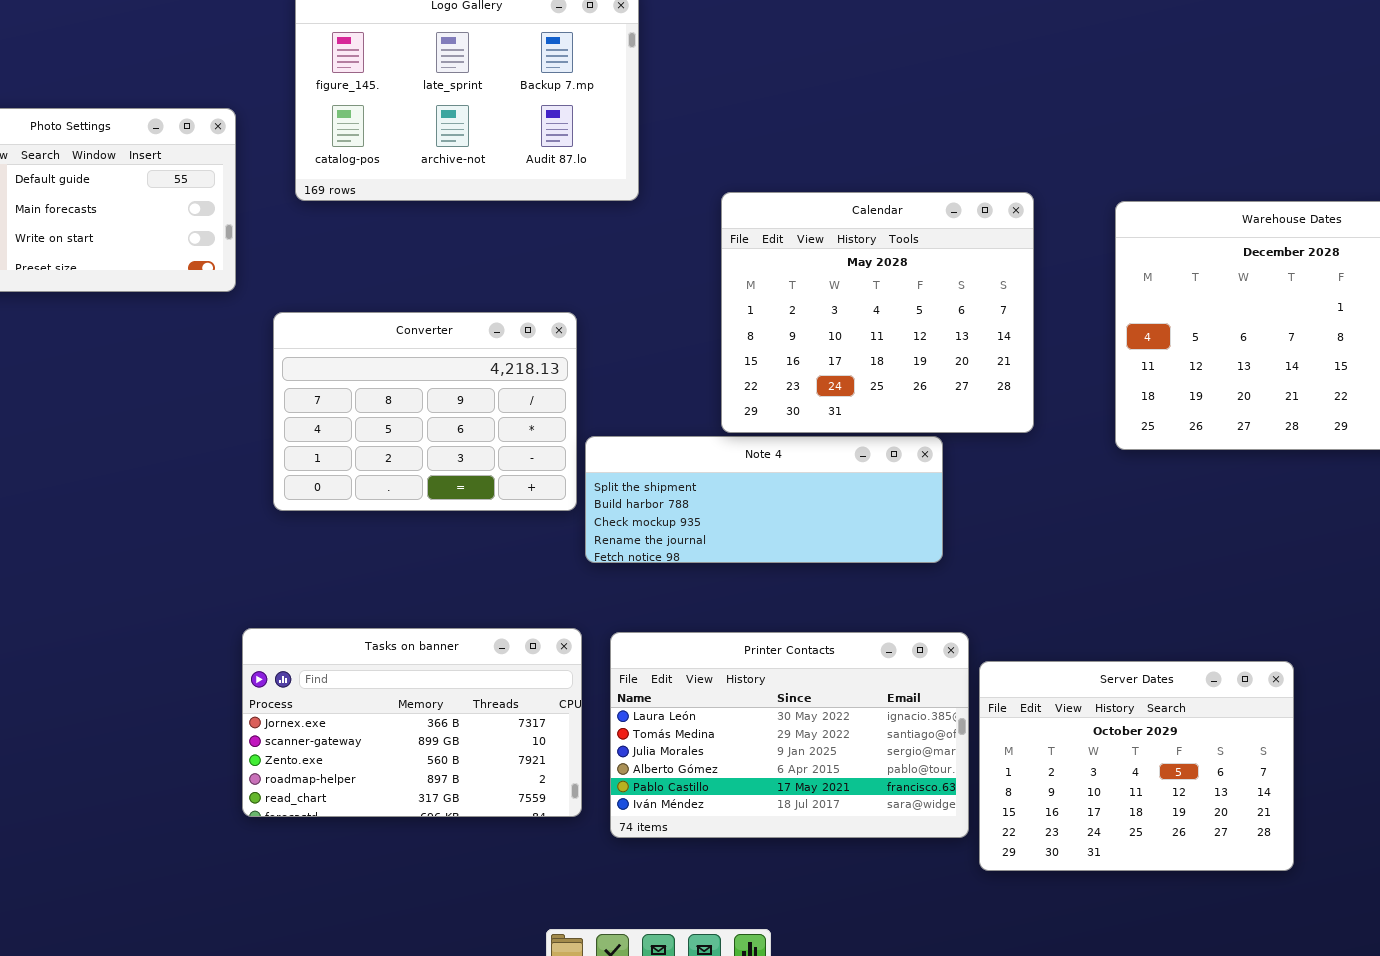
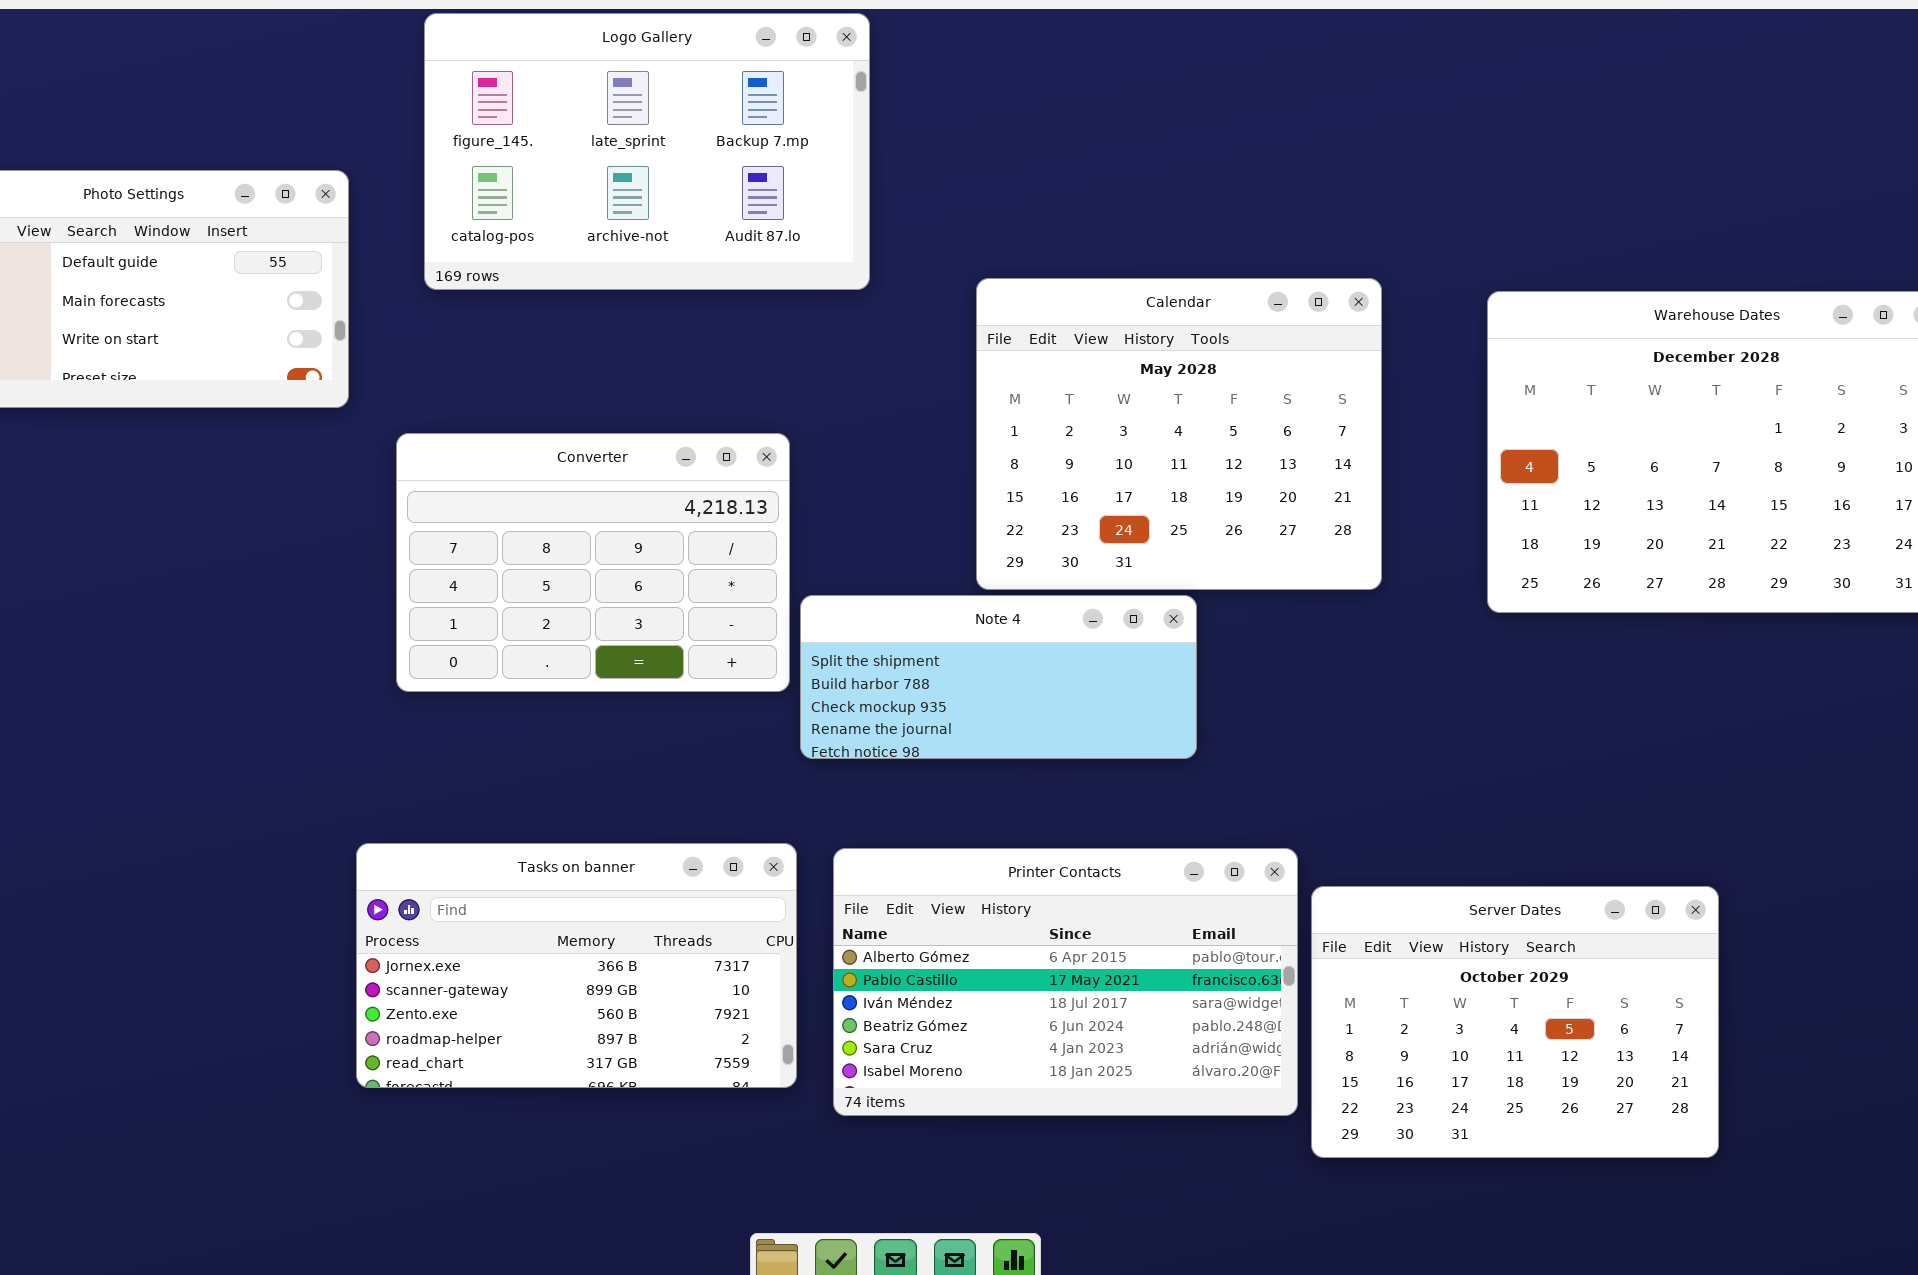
Note 4: [585,436,943,563] -> [800,595,1197,759], resized
Printer Contacts: [610,632,969,838] -> [833,848,1298,1116], scrolled down 3 rows

